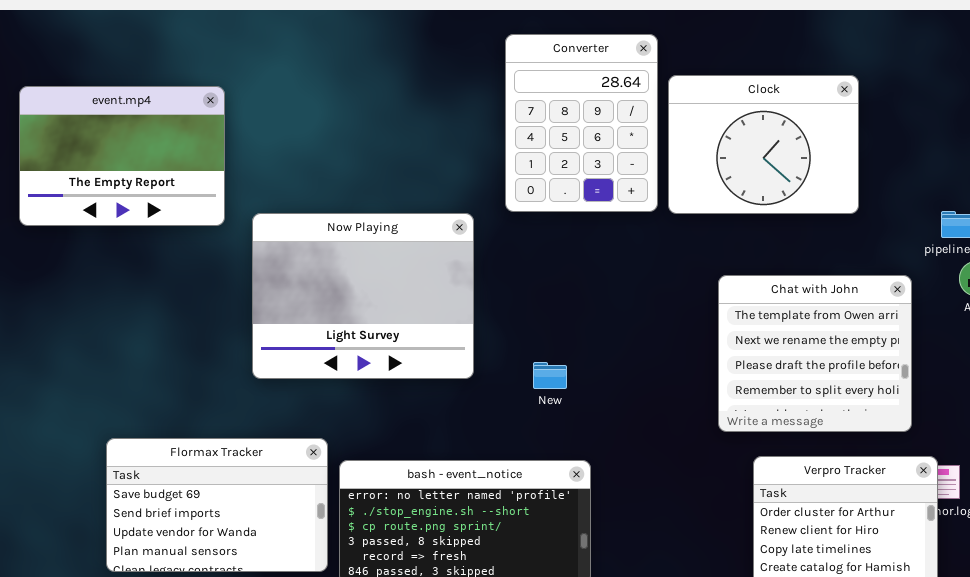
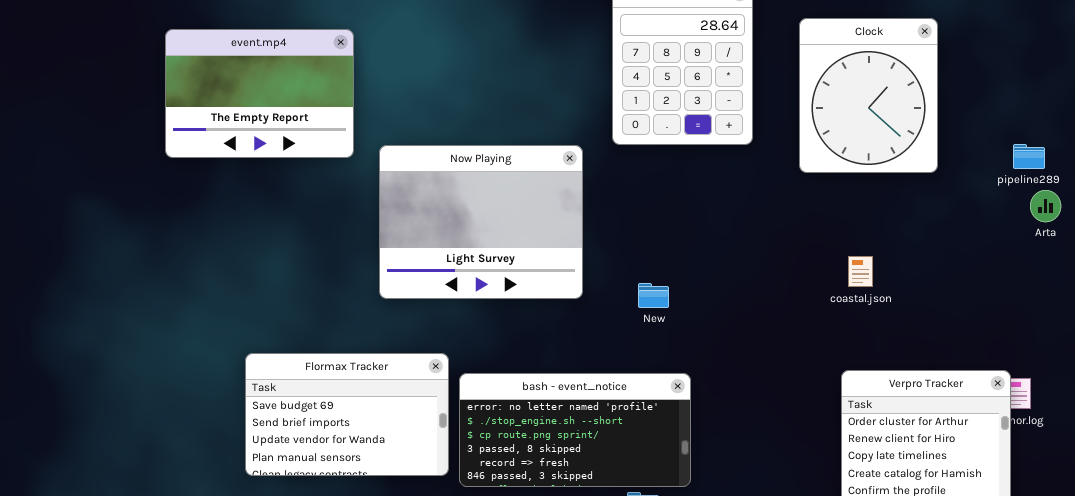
Clock: [668,75,859,214] -> [799,18,938,173], resized
Chat with John: [718,275,912,432] -> none, closed

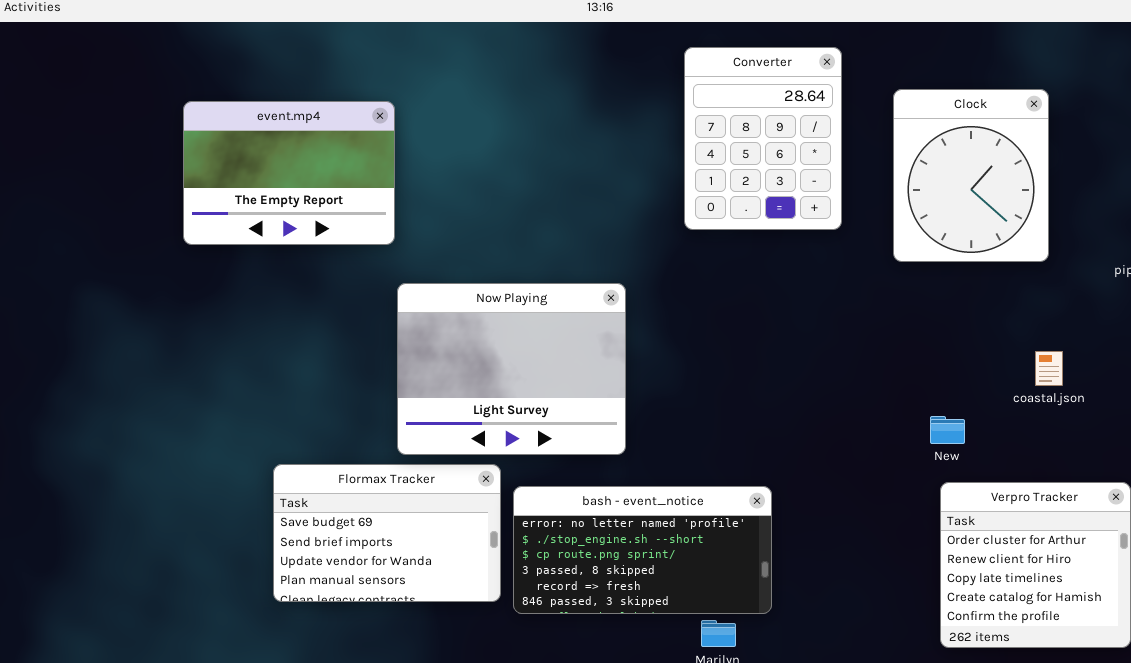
Now Playing: [379,145,583,299] -> [397,283,626,455], moved
coastal.json: [848,256,873,287] -> [1035,351,1063,386], moved
New: [638,283,669,308] -> [930,416,965,444], moved

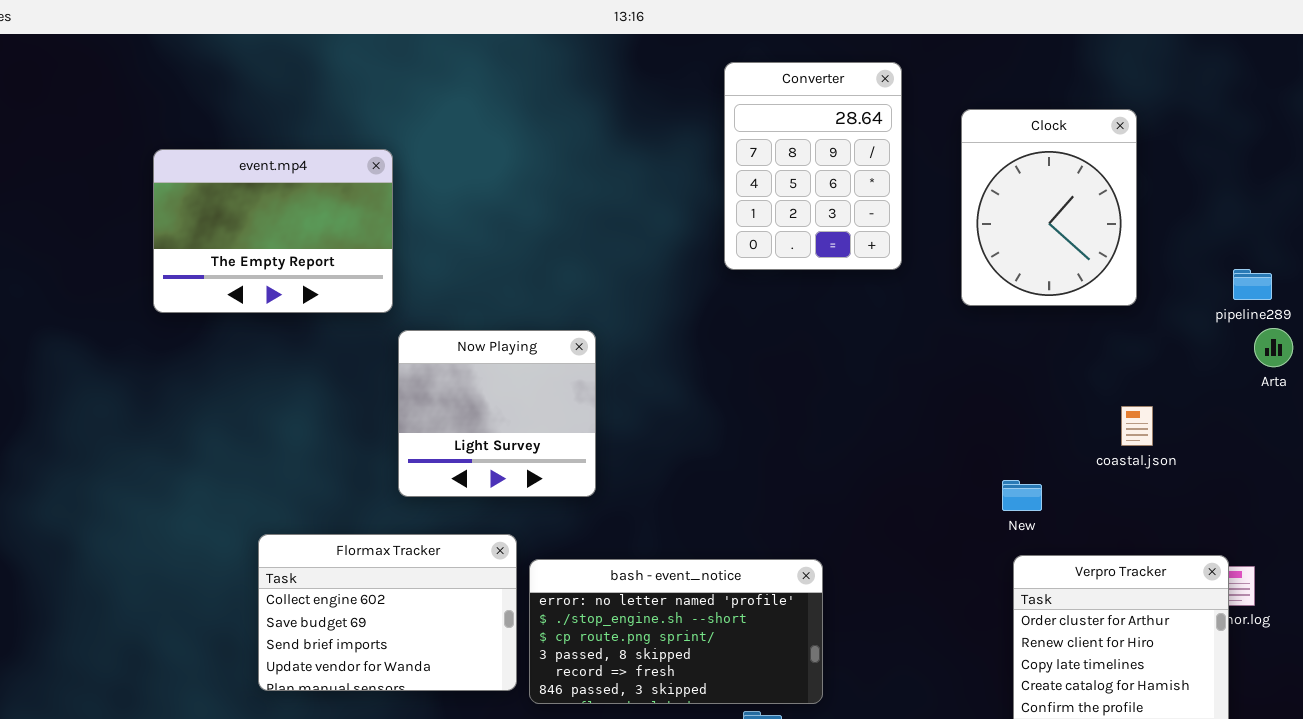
event.mp4: [183,101,395,245] -> [153,149,393,313], moved
Now Playing: [397,283,626,455] -> [398,330,596,497], resized
Flormax Tracker: [273,464,501,602] -> [258,534,517,691], scrolled up 1 row

